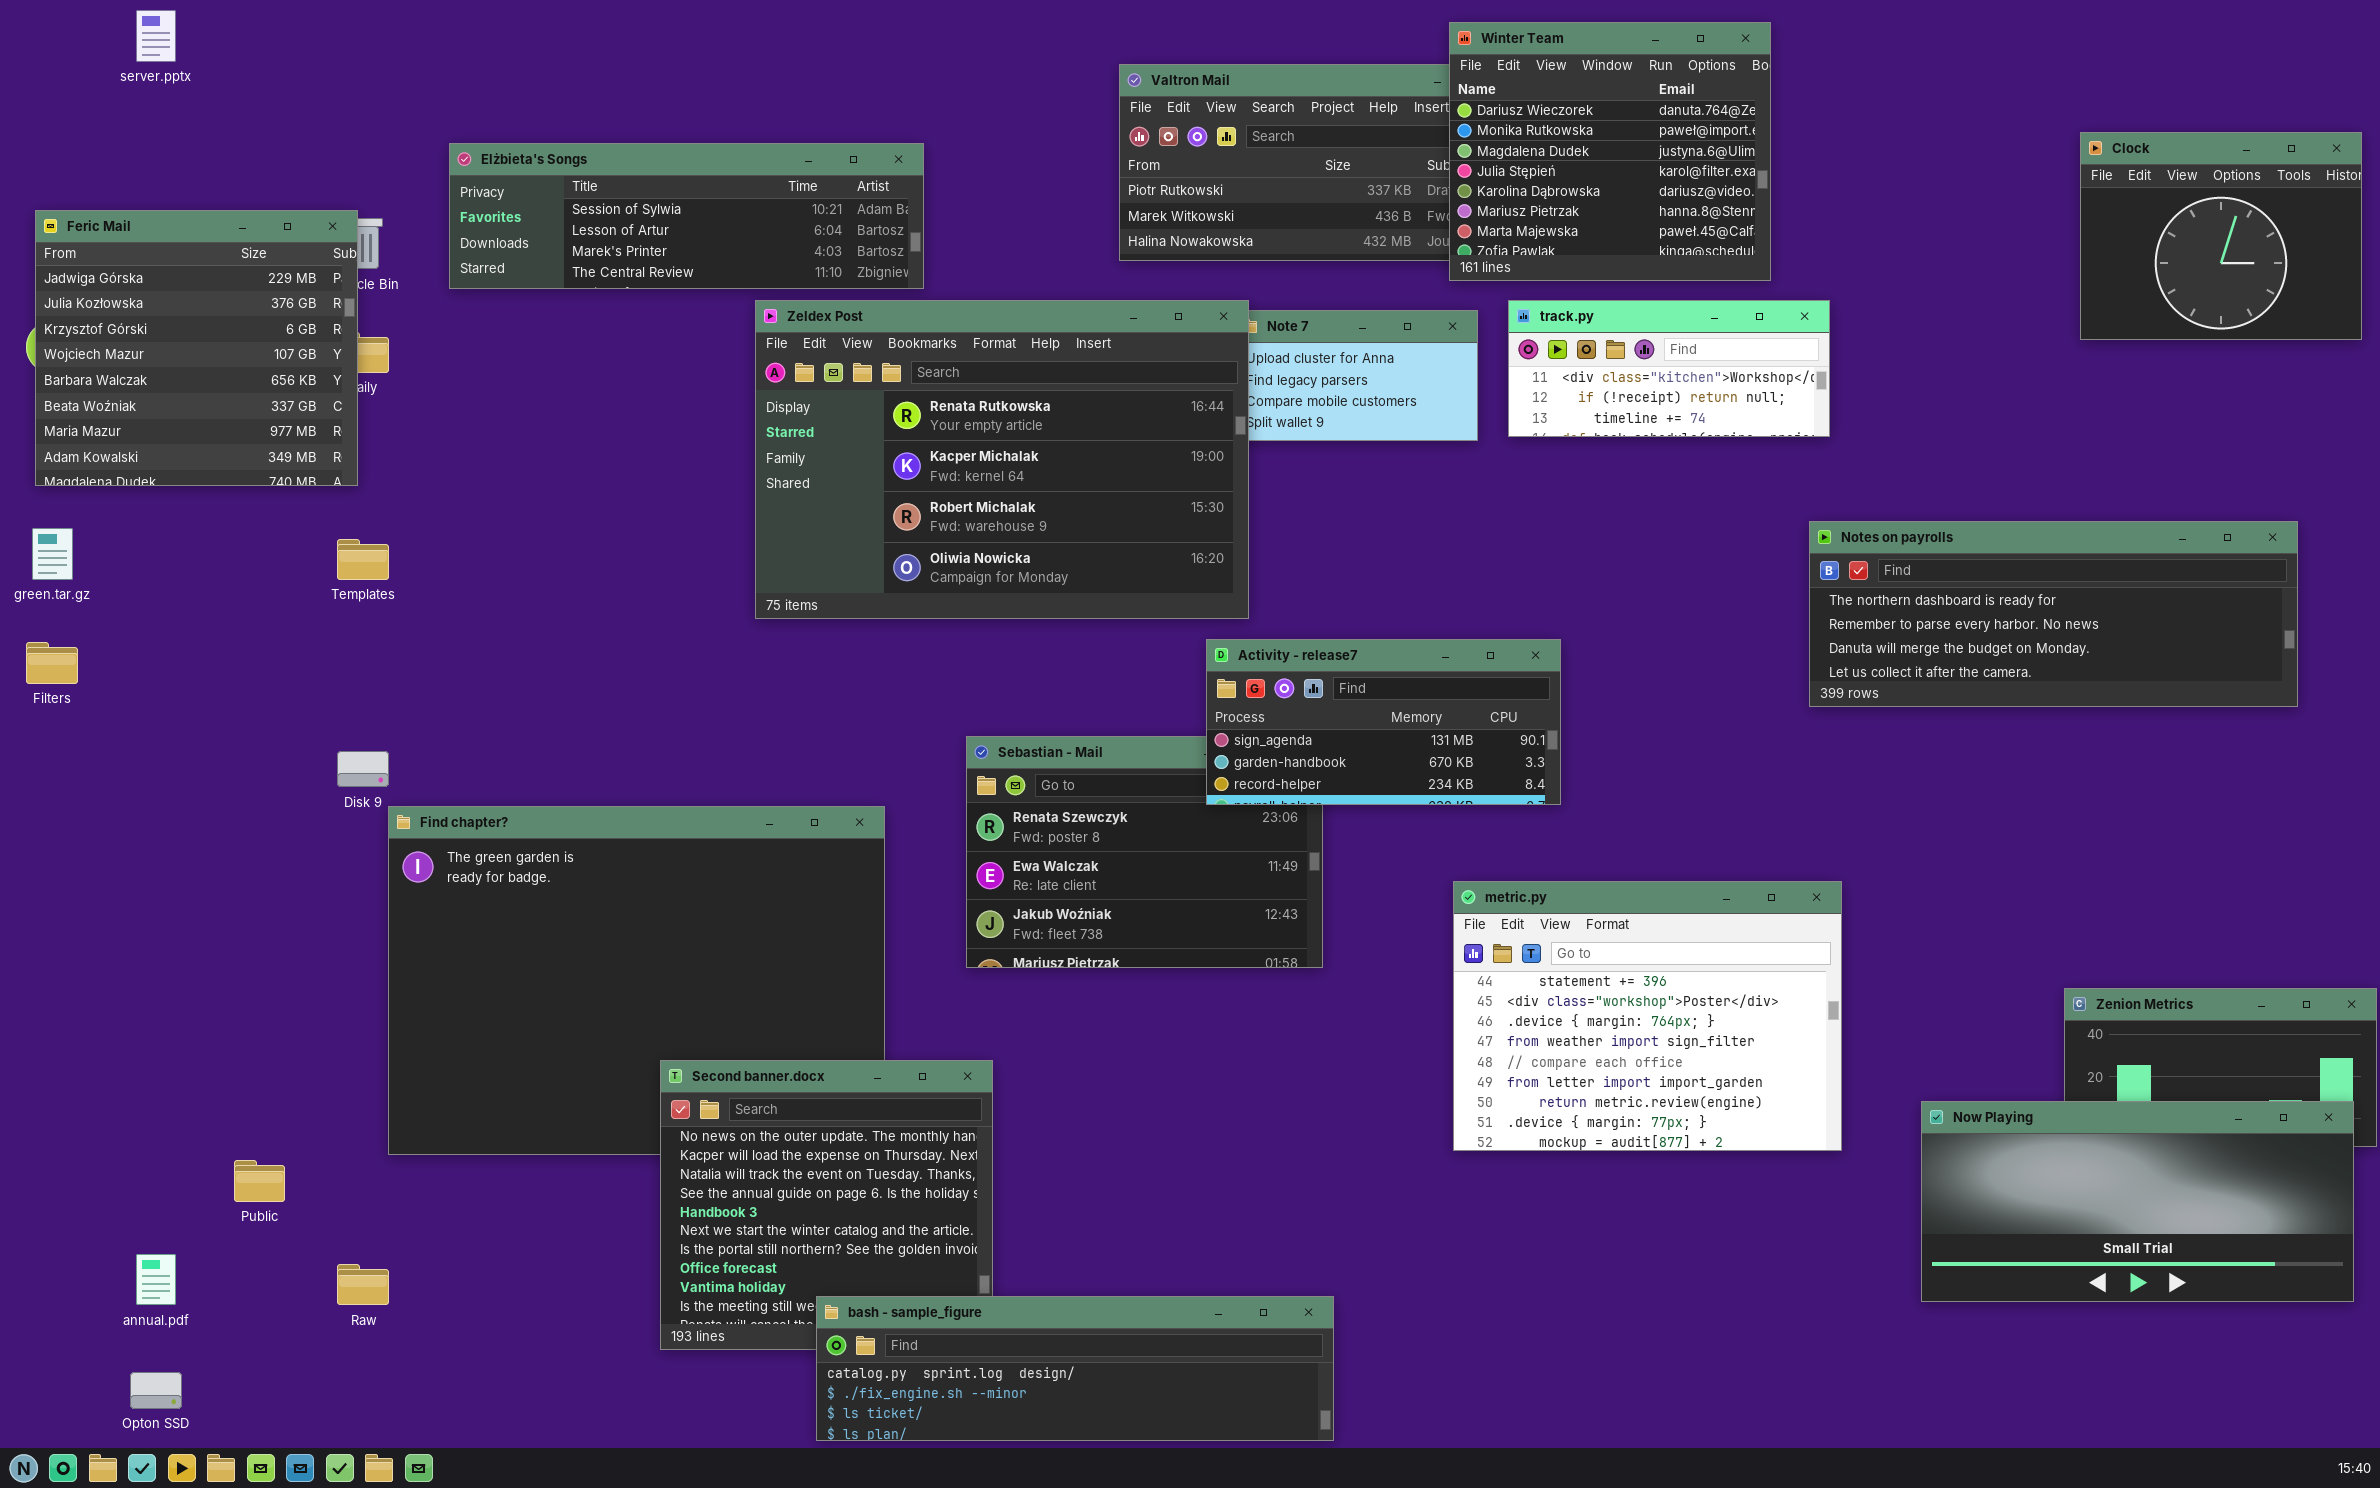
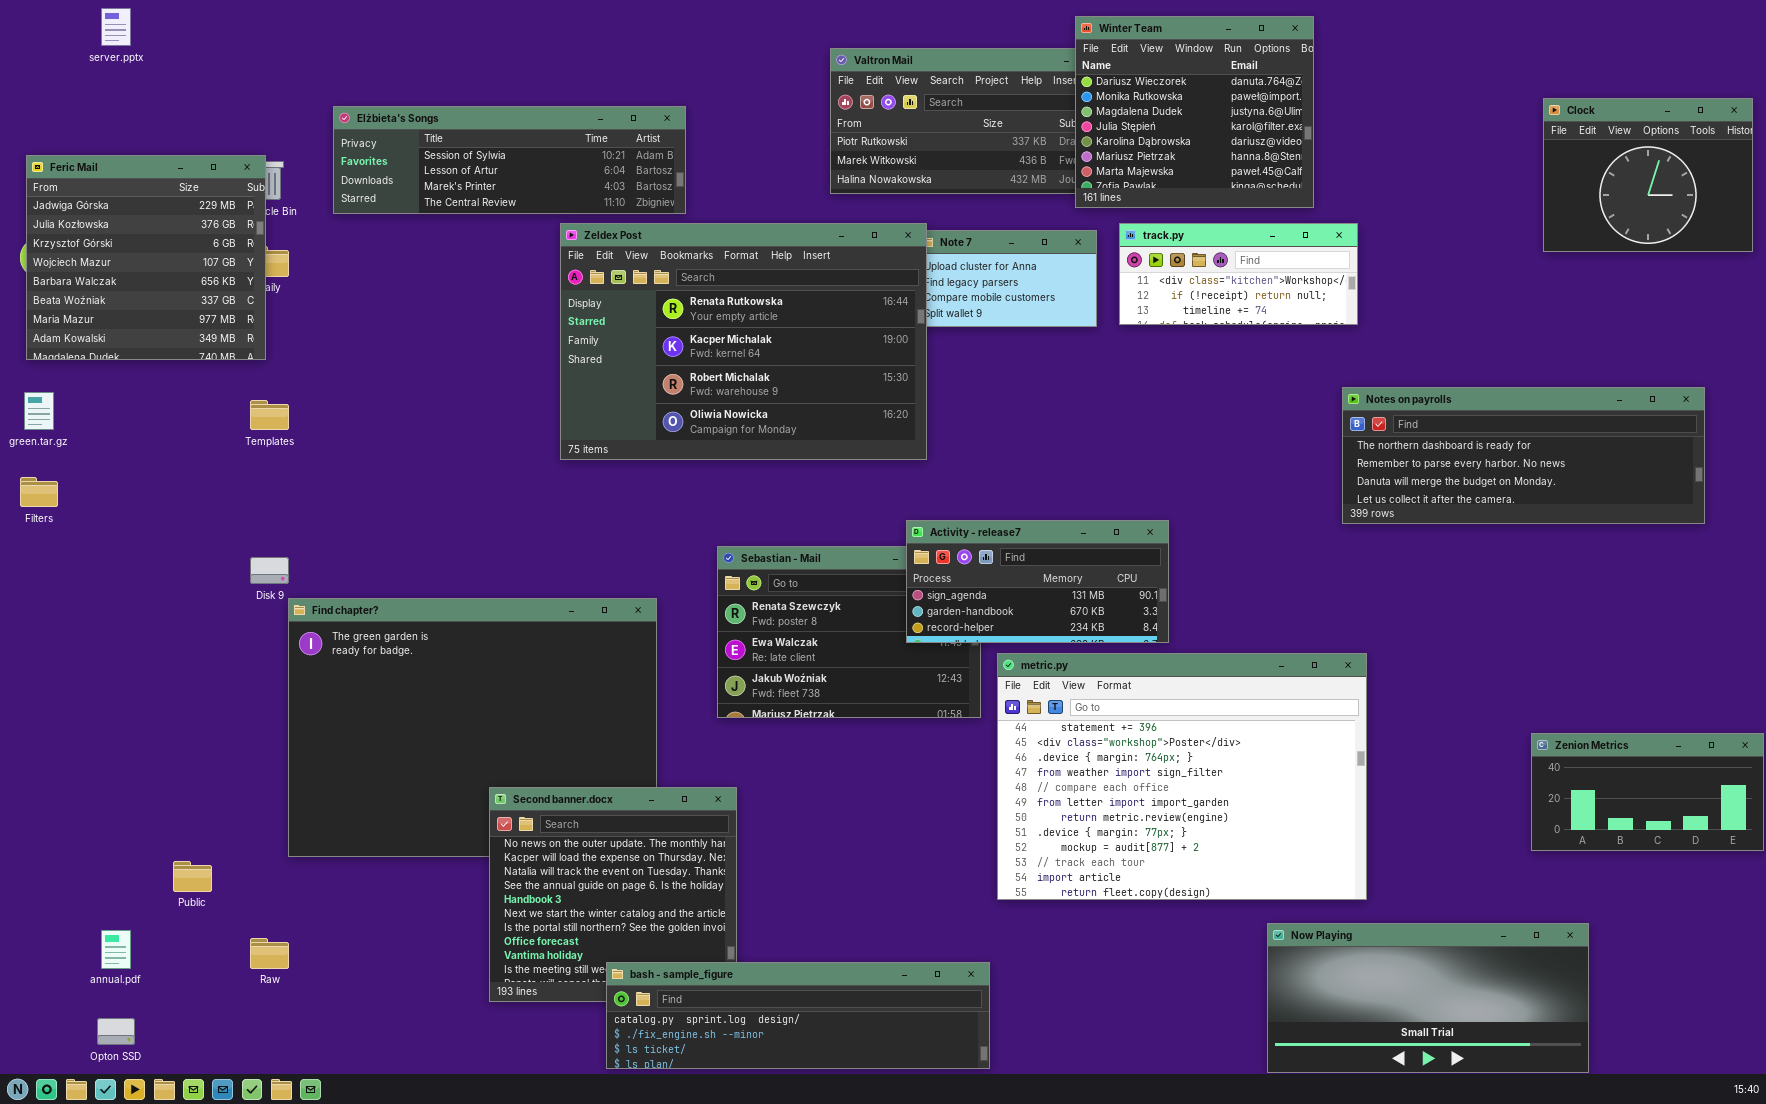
Activity - release7: [1206,639,1561,805] -> [906,520,1169,643], moved
metric.py: [1453,881,1842,1151] -> [997,653,1367,900], resized
Now Playing: [1921,1101,2354,1302] -> [1267,923,1589,1073], moved

